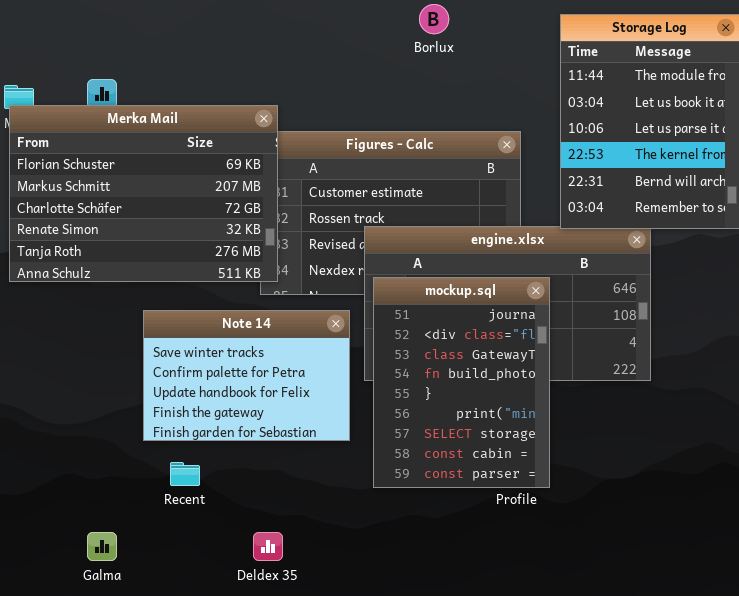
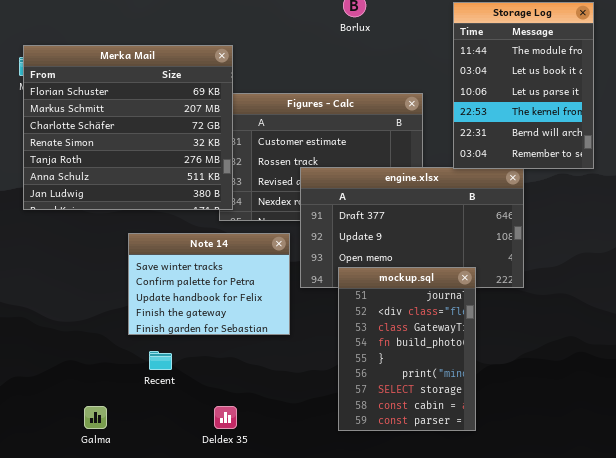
Merka Mail: [9,105,278,282] -> [23,45,233,210], resized
mockup.sql: [373,277,550,488] -> [338,267,476,431], moved

